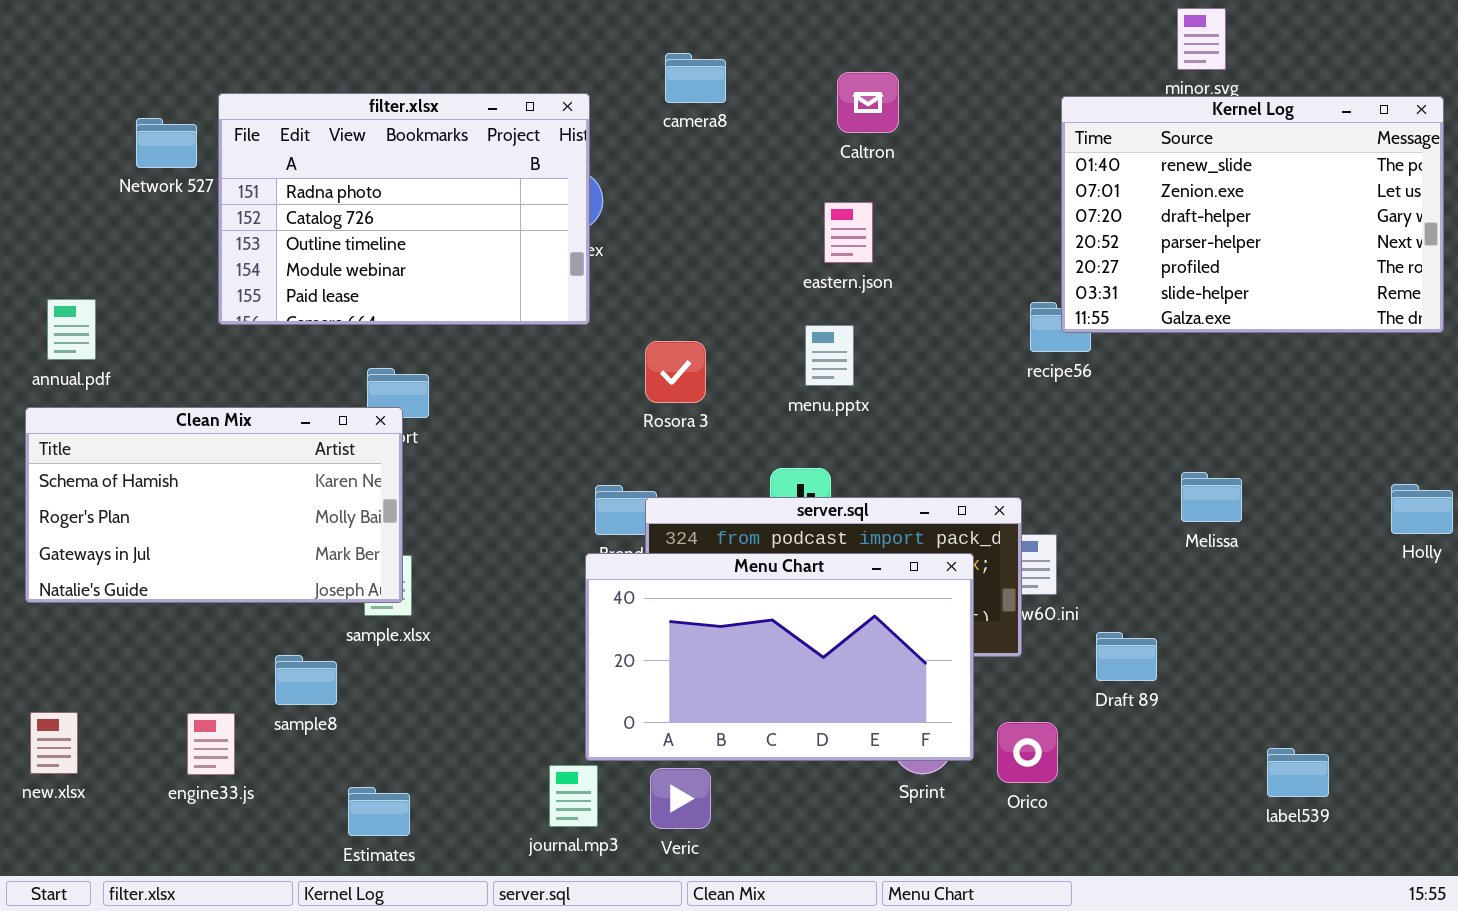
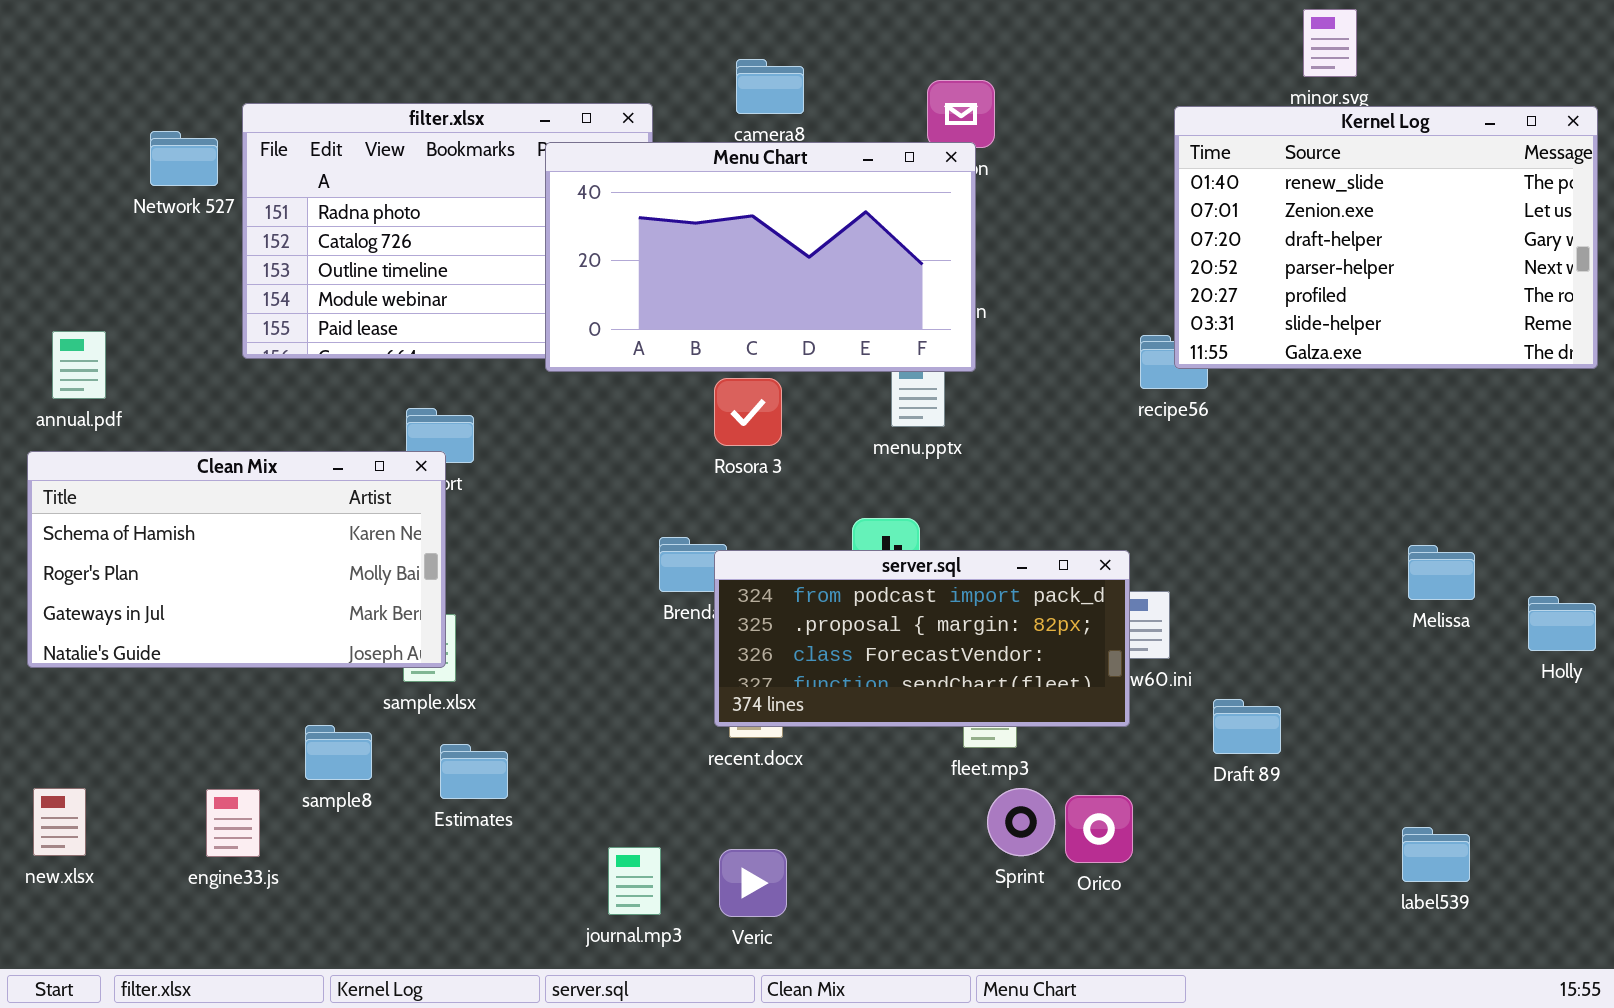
Melissa: [1181,472,1242,522] -> [1408,545,1475,600], moved
Holly: [1391,484,1453,534] -> [1528,596,1596,651], moved
Menu Chart: [585,553,974,761] -> [545,142,976,372], moved
Orico: [997,722,1058,783] -> [1065,795,1133,863], moved
Estimates: [348,787,410,836] -> [440,744,508,799], moved

